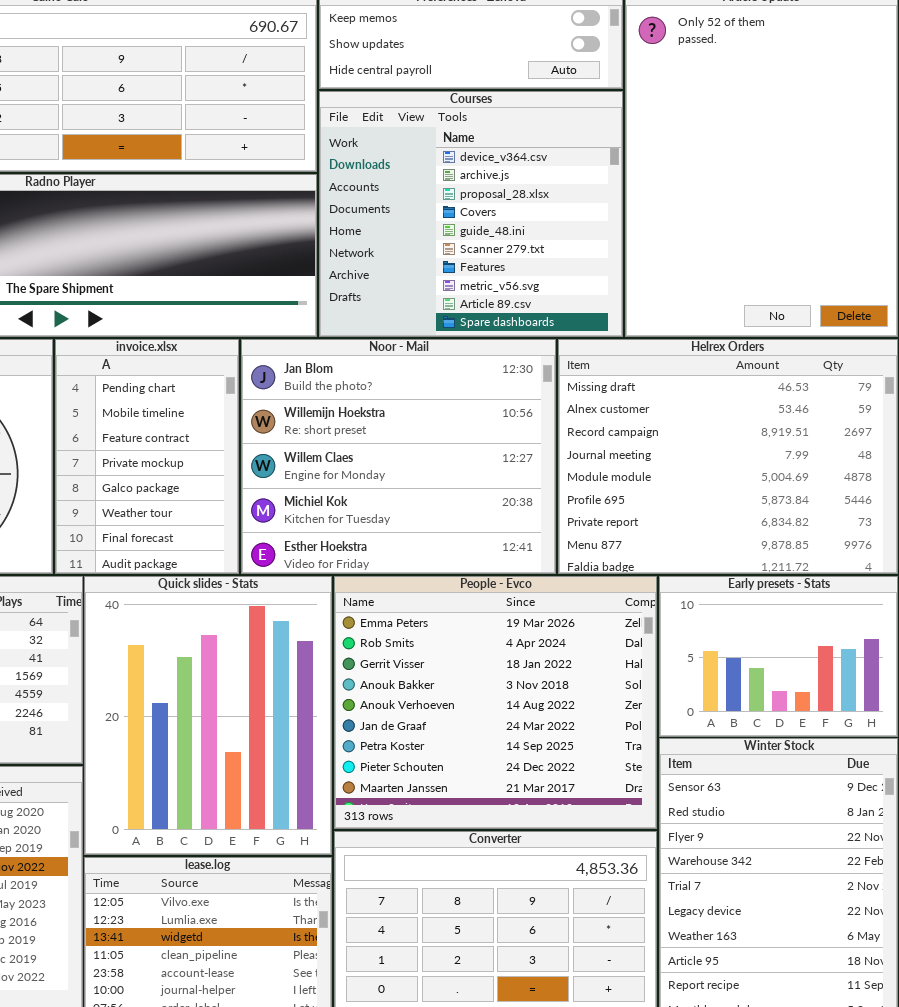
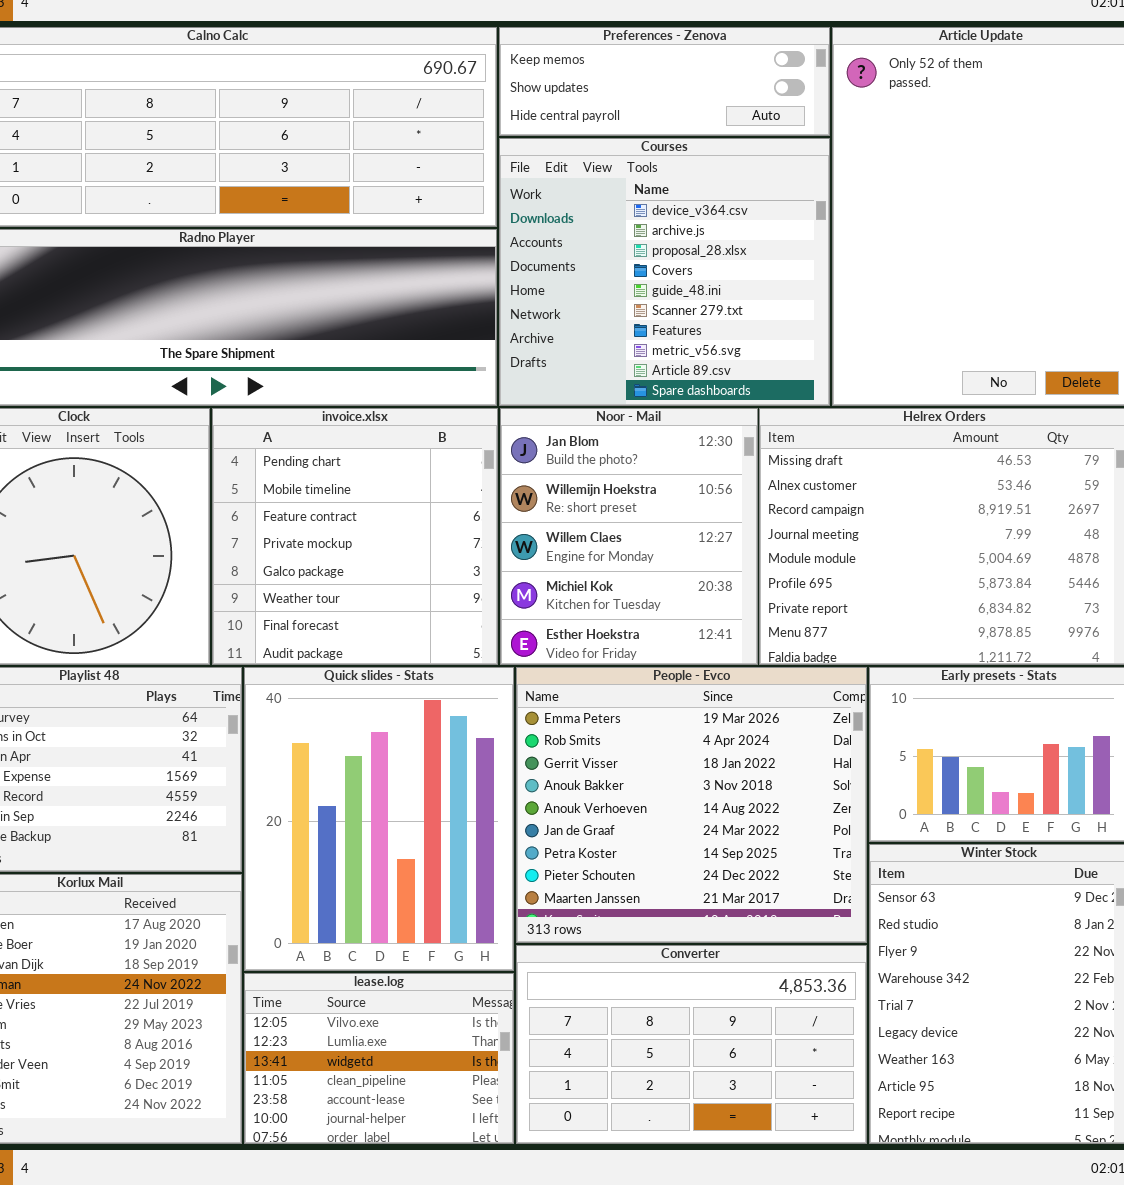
invoice.xlsx: [55,339,239,574] -> [212,408,498,665], resized
Noor - Mail: [241,339,556,574] -> [500,408,758,665], resized

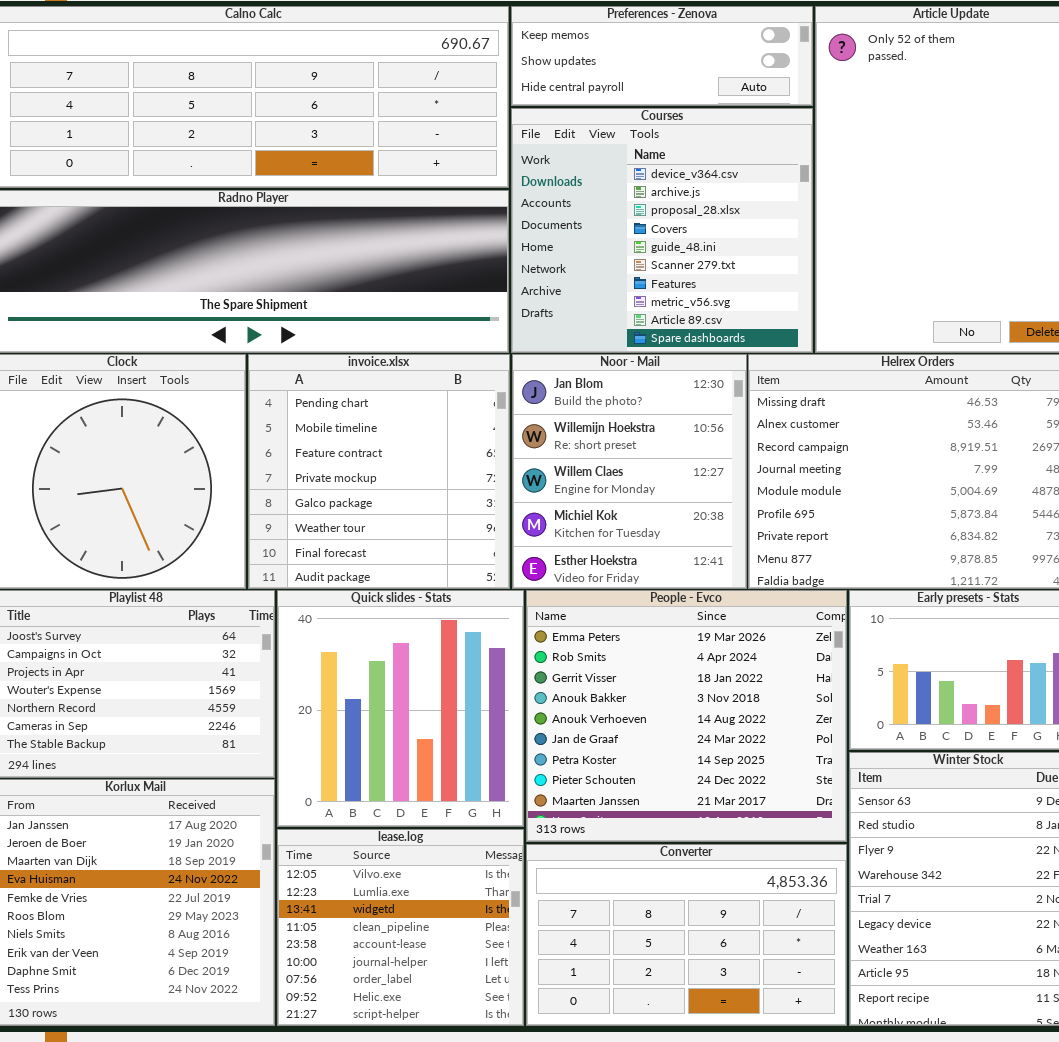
Quick slides - Stats: [244,667,514,971] -> [277,590,524,827], resized
lease.log: [244,973,514,1144] -> [277,829,524,1026], resized

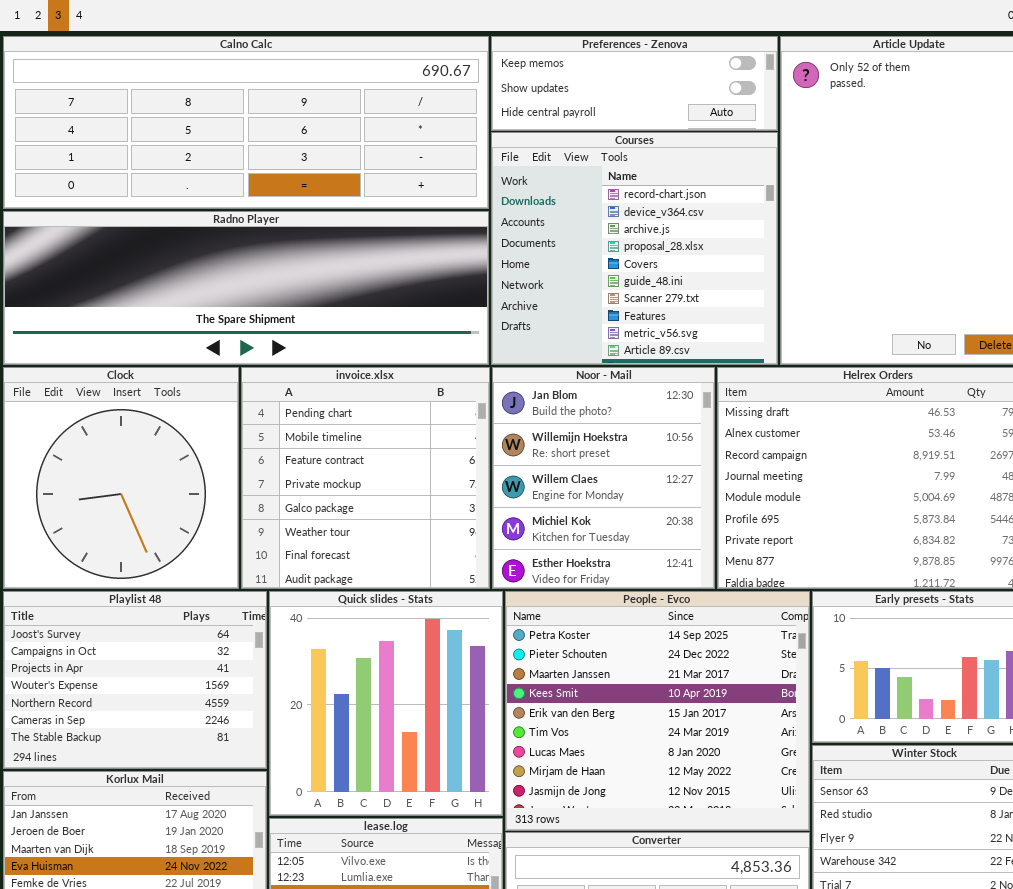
Courses: [511,108,813,353] -> [491,132,778,365], scrolled up 1 row
People - Evco: [526,590,847,842] -> [505,591,810,831], scrolled down 6 rows

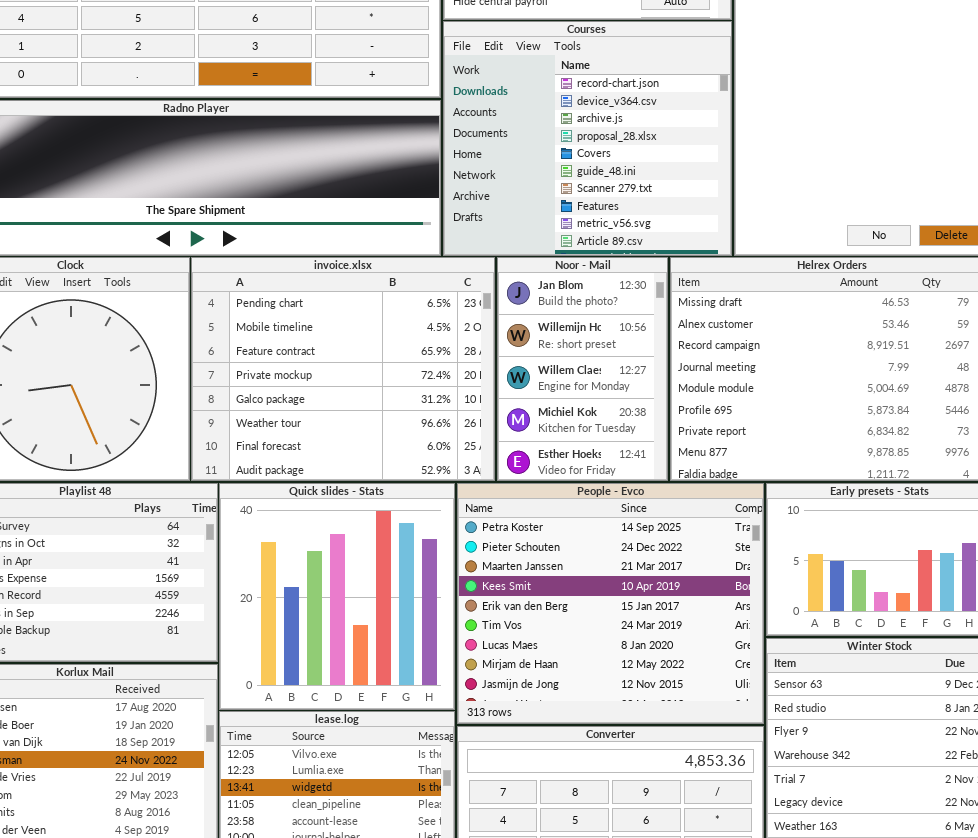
invoice.xlsx: [241,367,490,589] -> [191,257,495,481], resized
Noor - Mail: [492,367,715,589] -> [497,257,668,481], resized

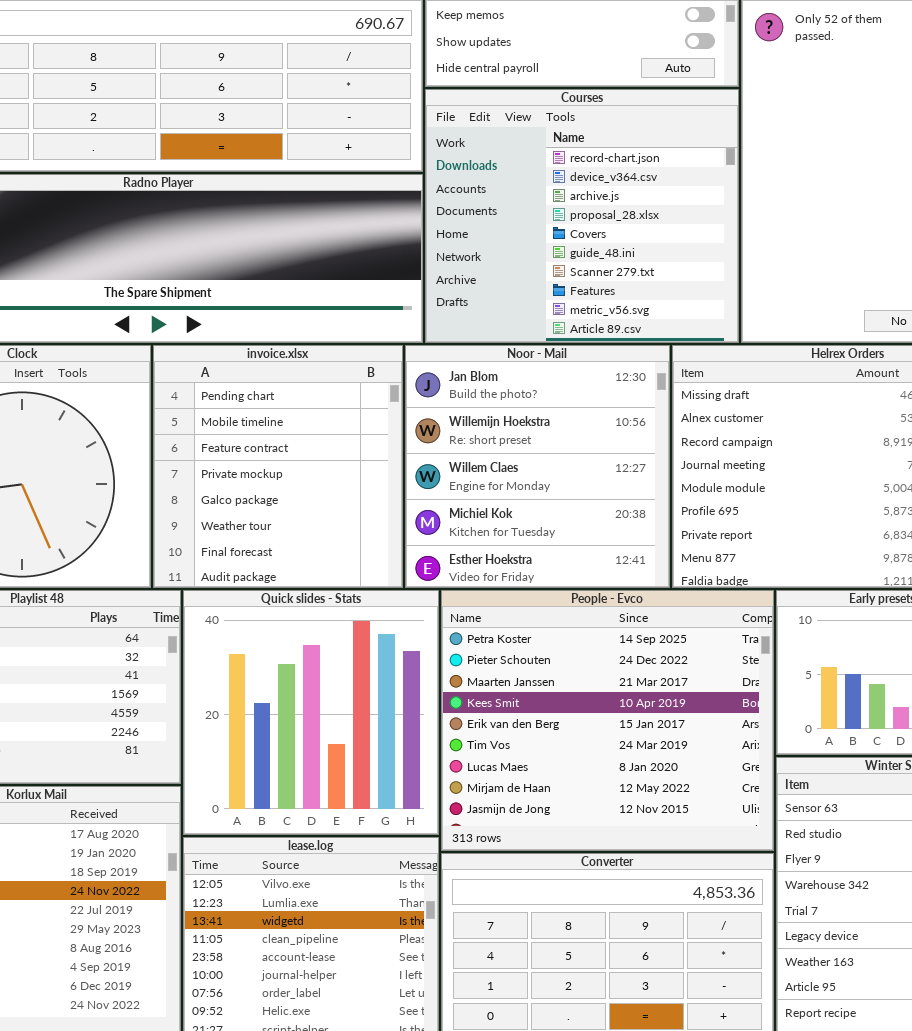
invoice.xlsx: [191,257,495,481] -> [153,345,403,588], resized
Noor - Mail: [497,257,668,481] -> [405,345,670,588], resized

